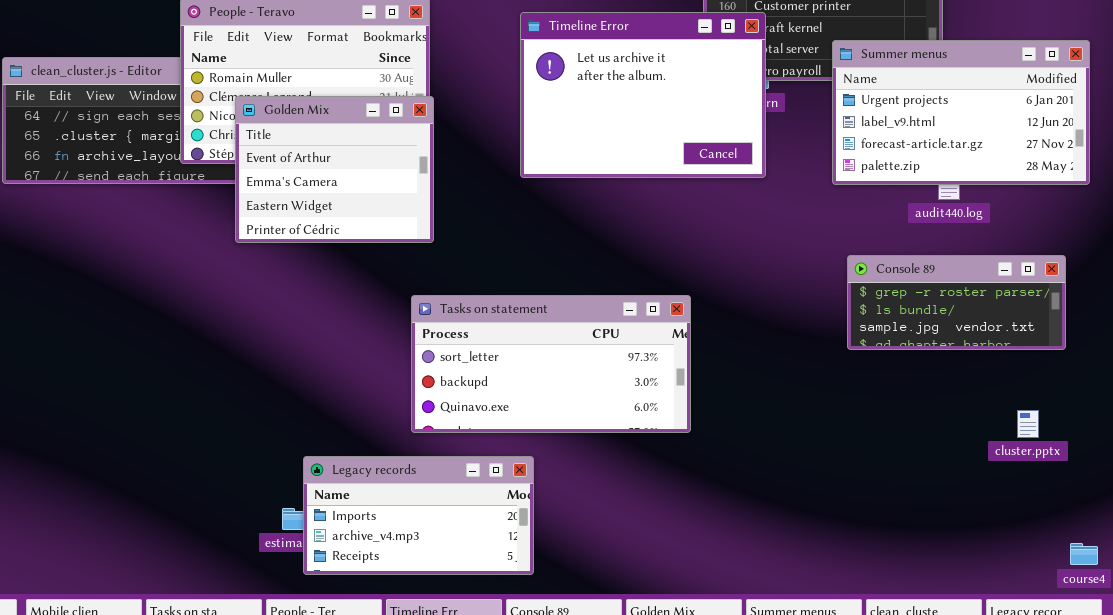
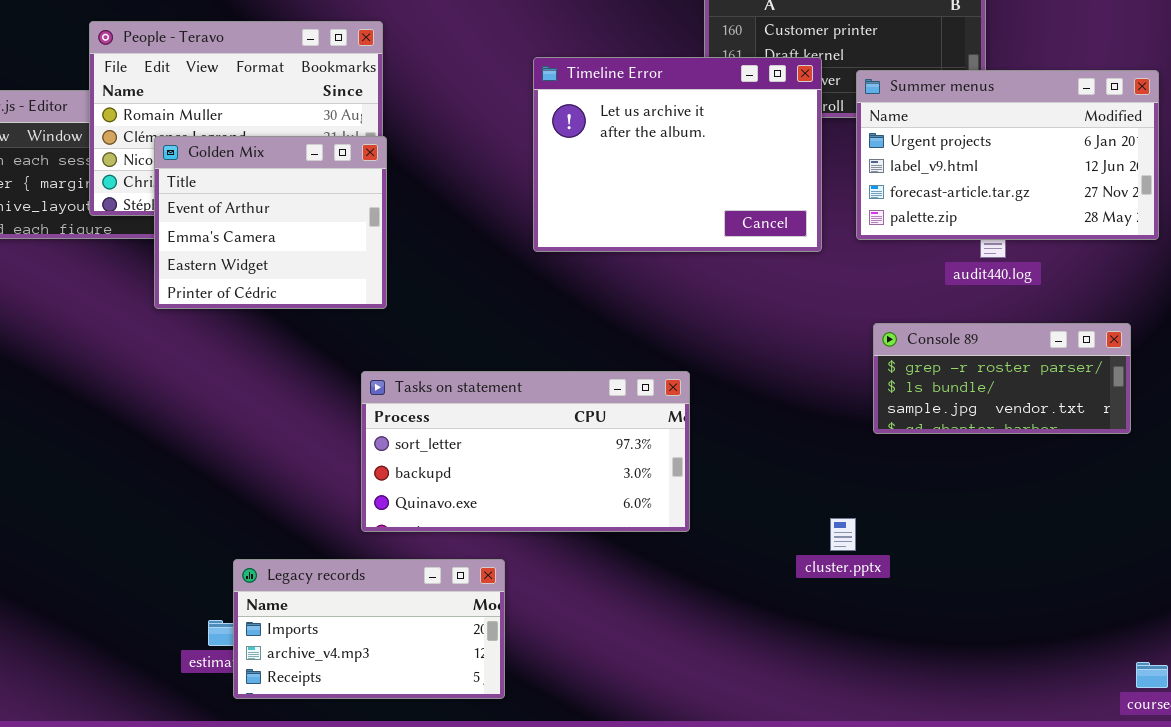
Timeline Error: [520,12,766,178] -> [533,57,822,252], moved
cluster.pptx: [1017,410,1039,438] -> [830,518,856,551], moved

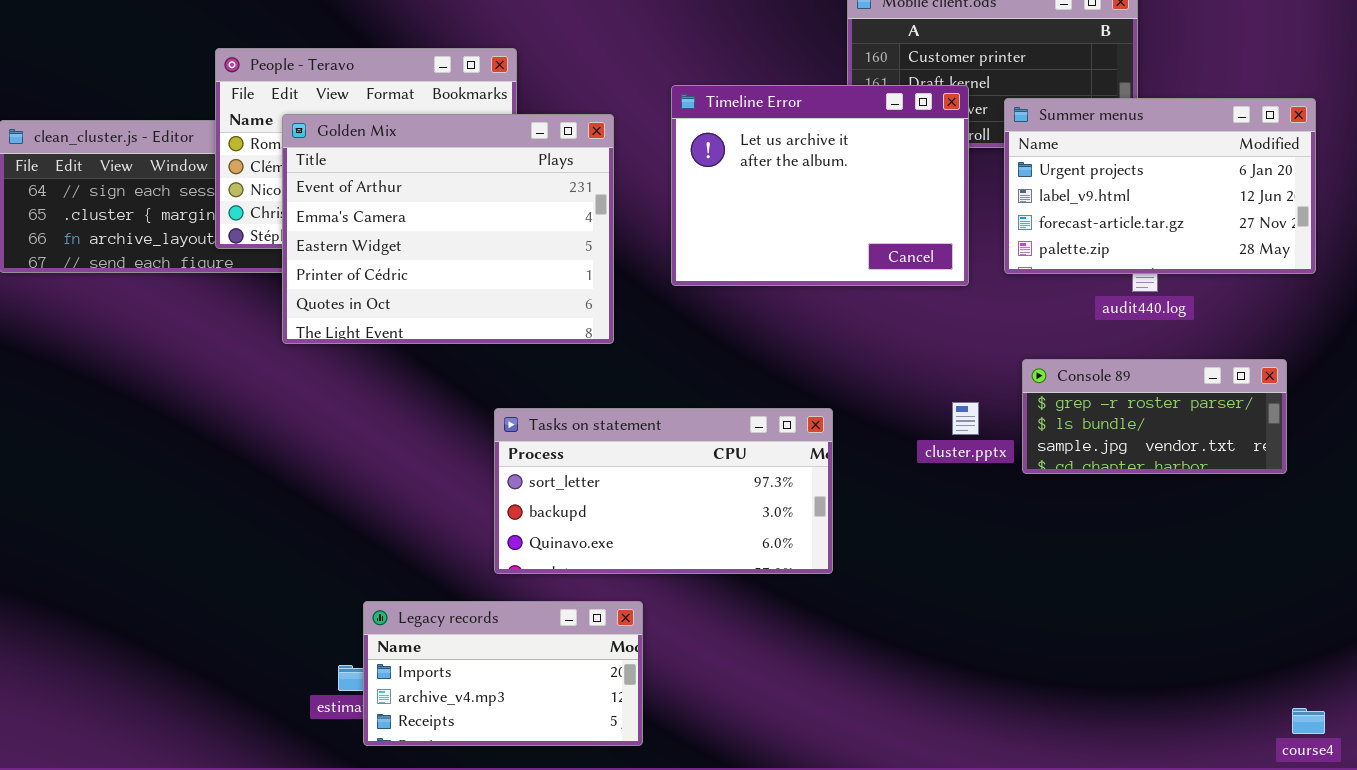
Golden Mix: [154,136,387,309] -> [282,114,614,344], resized
cluster.pptx: [830,518,856,551] -> [952,402,979,435], moved

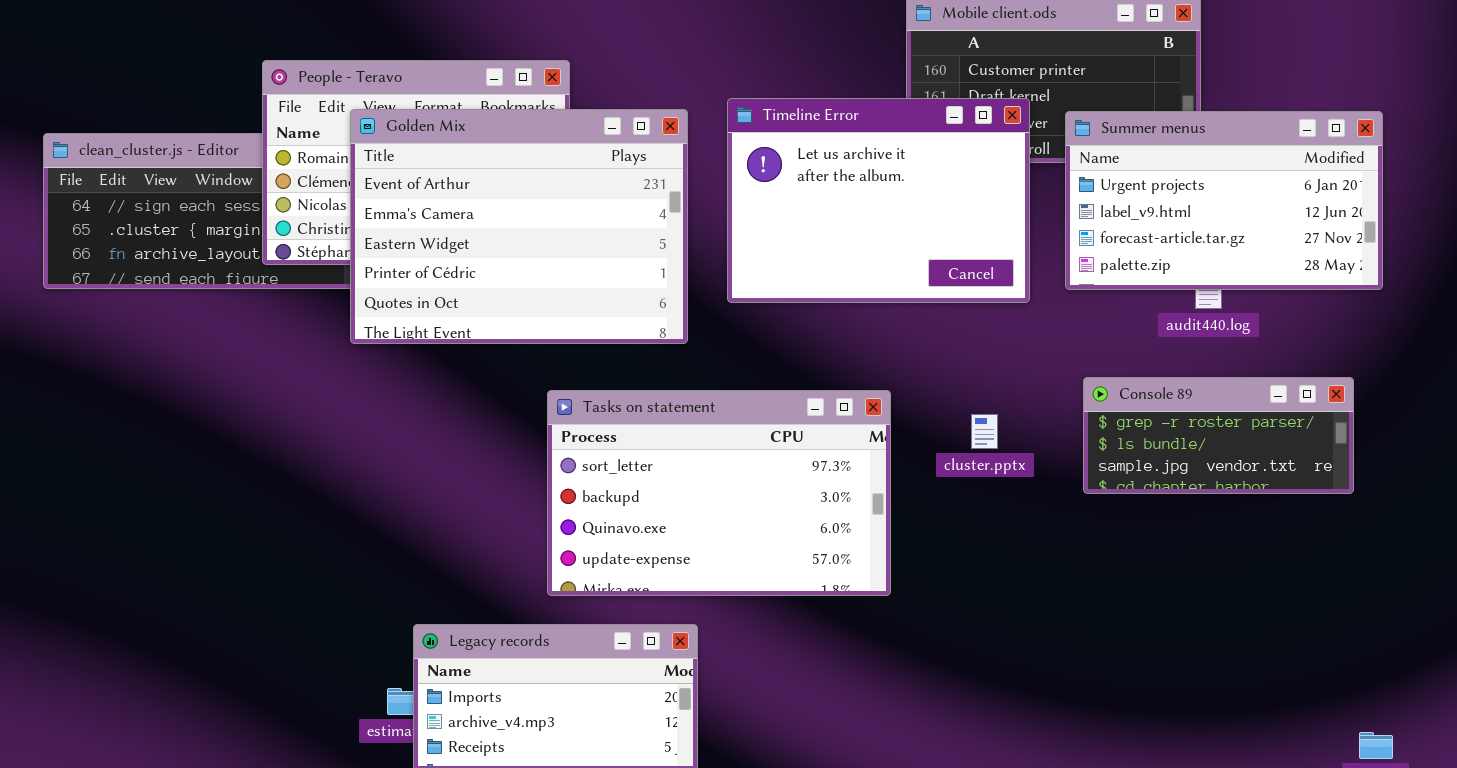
Golden Mix: [282,114,614,344] -> [350,109,688,344], moved
cluster.pptx: [952,402,979,435] -> [971,414,998,449], moved
Tasks on statement: [494,408,833,574] -> [547,390,891,596], resized

